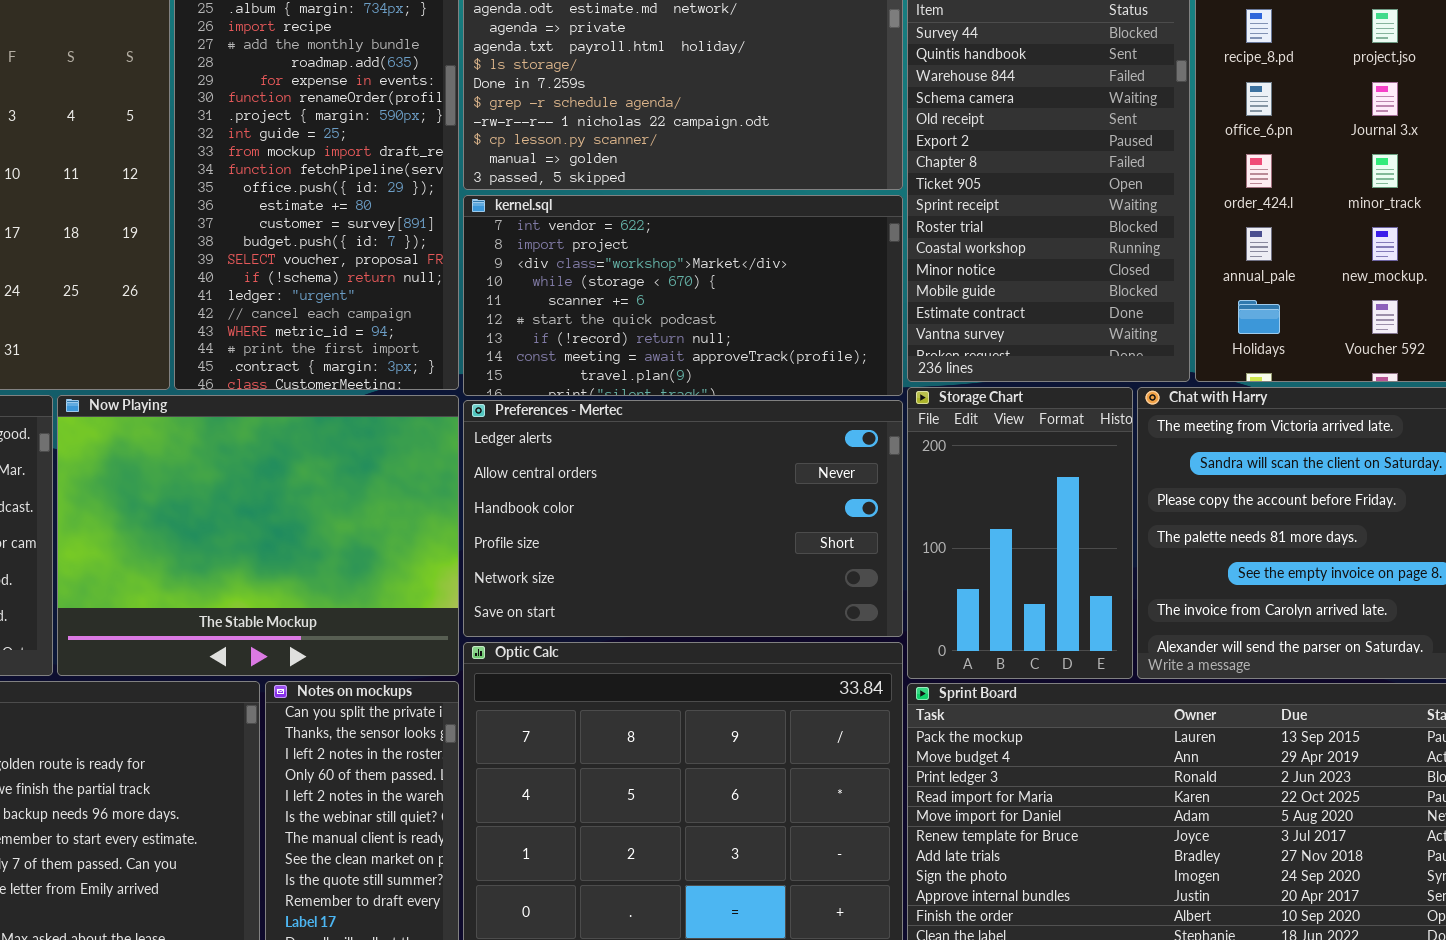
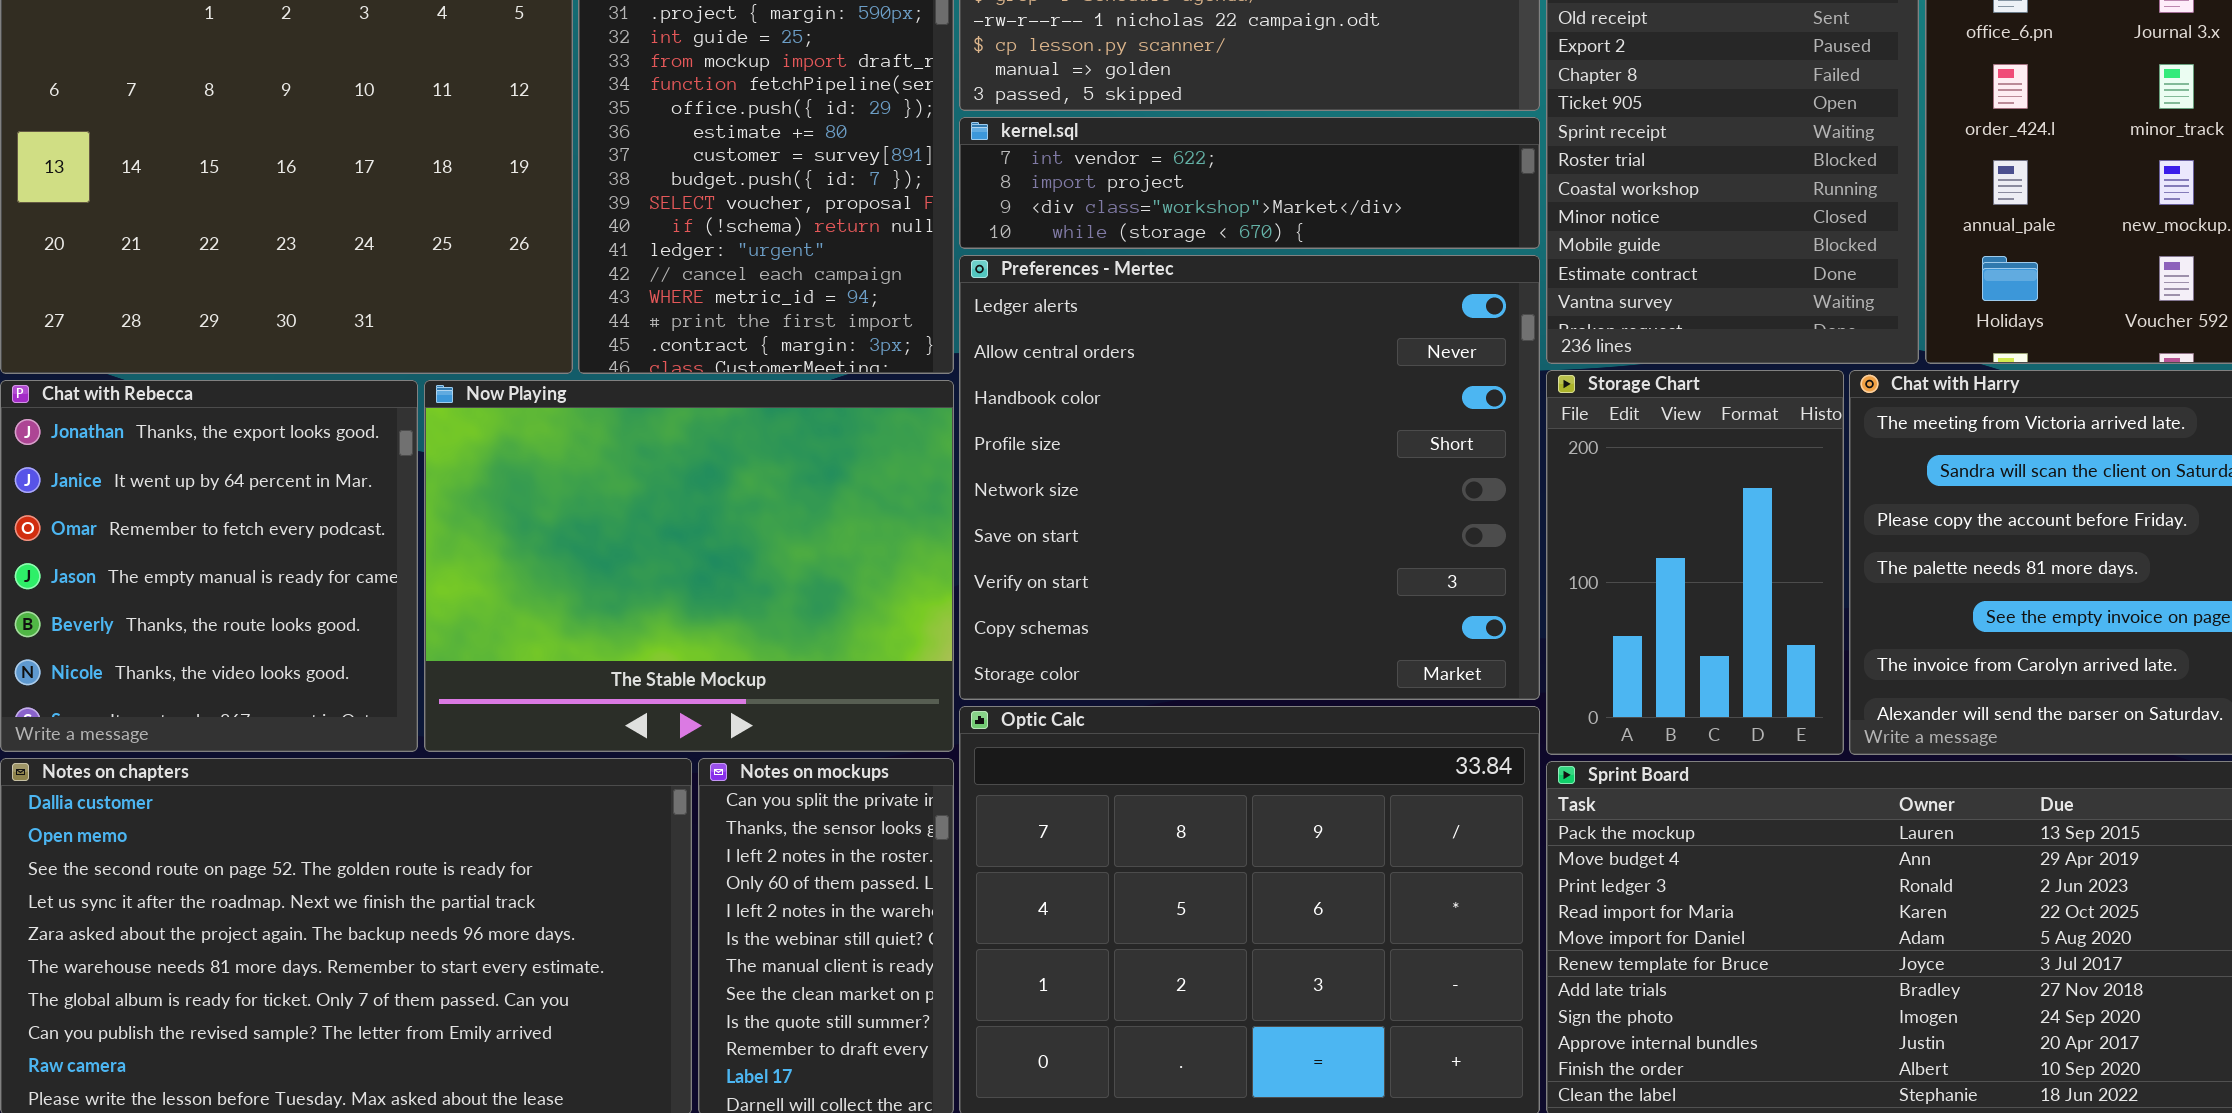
kernel.sql: [463,195,903,396] -> [959,117,1540,249], resized
Preferences - Mertec: [463,400,903,637] -> [959,255,1540,700], resized

